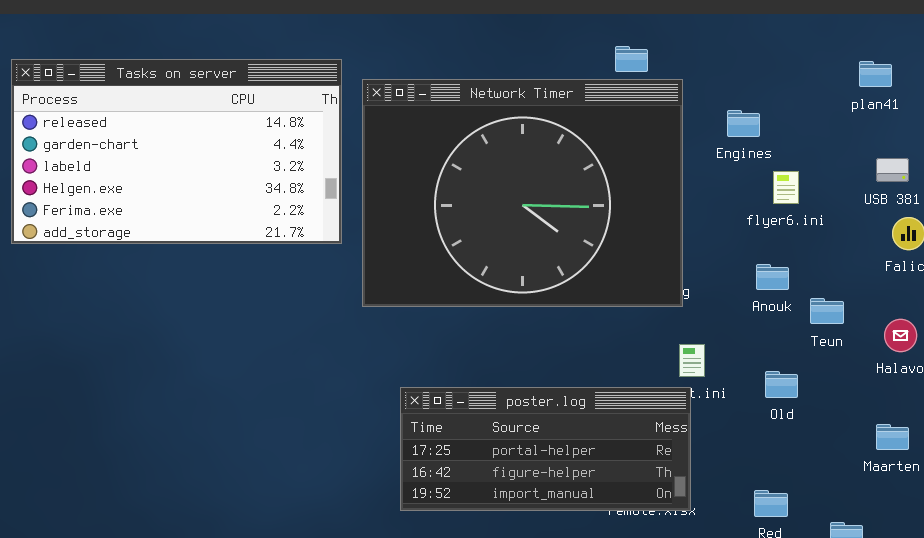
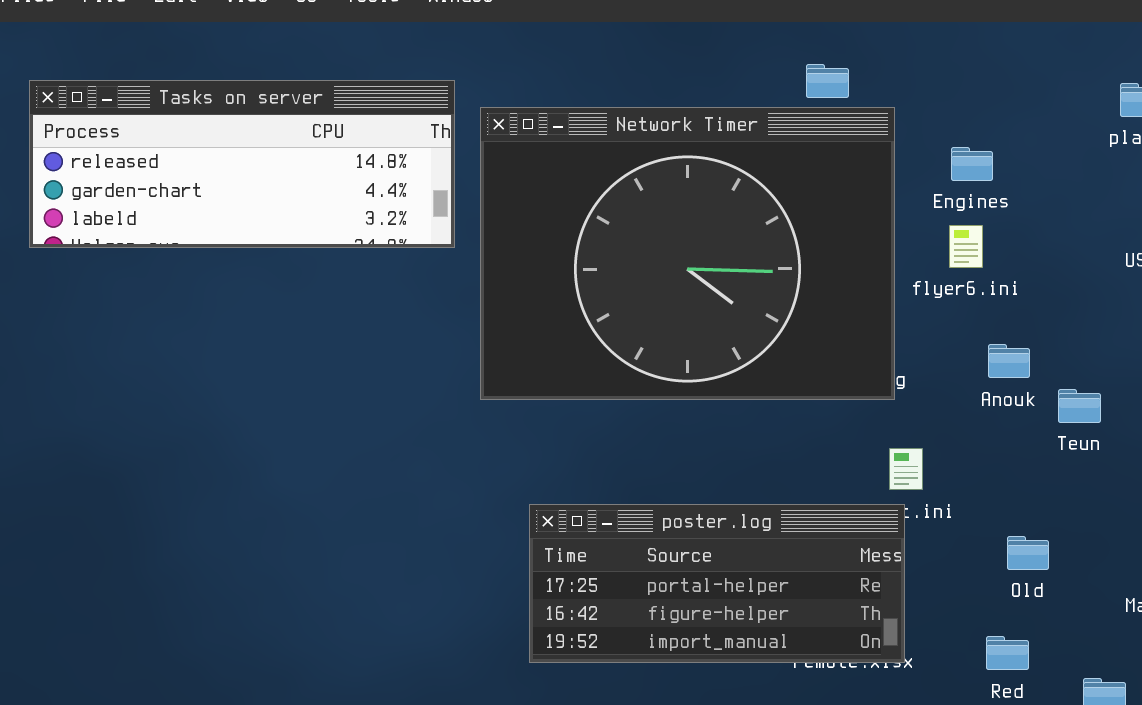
Tasks on server: [11,59,342,244] -> [29,80,455,248], resized
flyer6.ini: [773,171,799,204] -> [949,225,983,268], moved
Old: [765,371,798,398] -> [1007,536,1049,570], moved

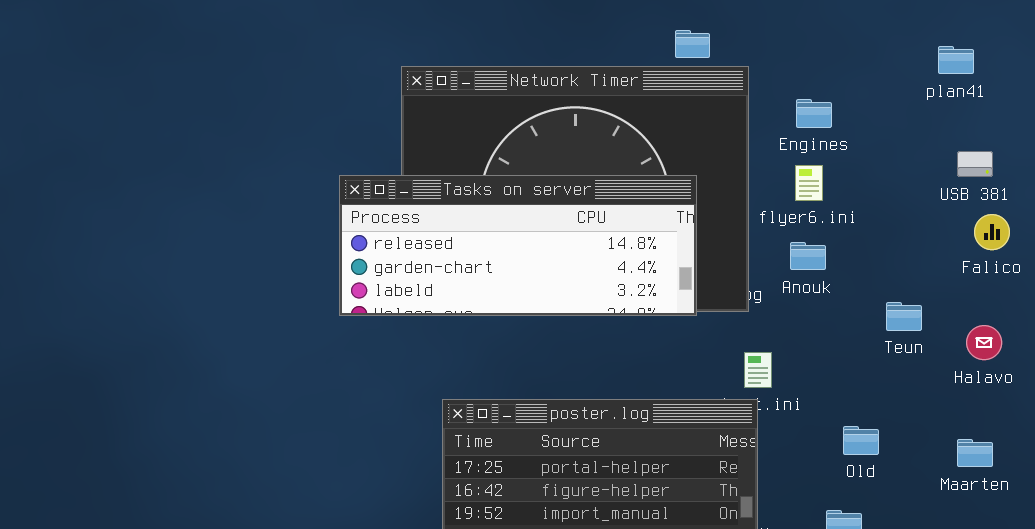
Tasks on server: [29,80,455,248] -> [339,175,697,316], moved
Anouk: [988,344,1030,378] -> [790,242,826,270], moved

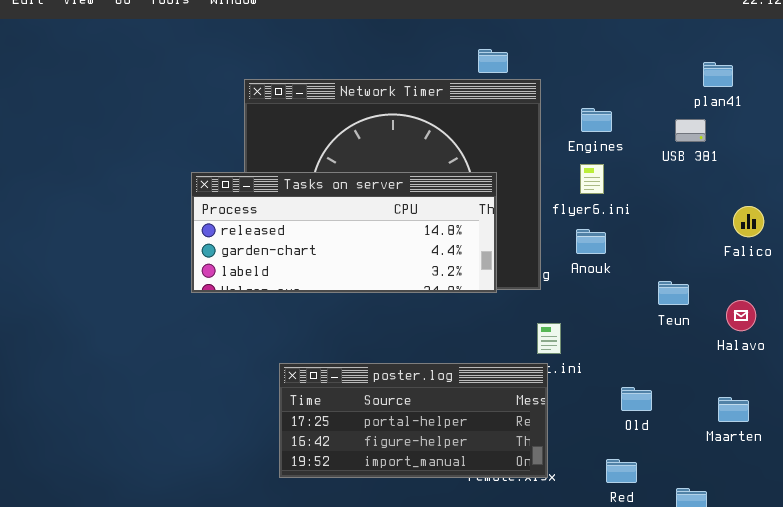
USB 381: [957,151,993,177] -> [675,119,706,142], moved

